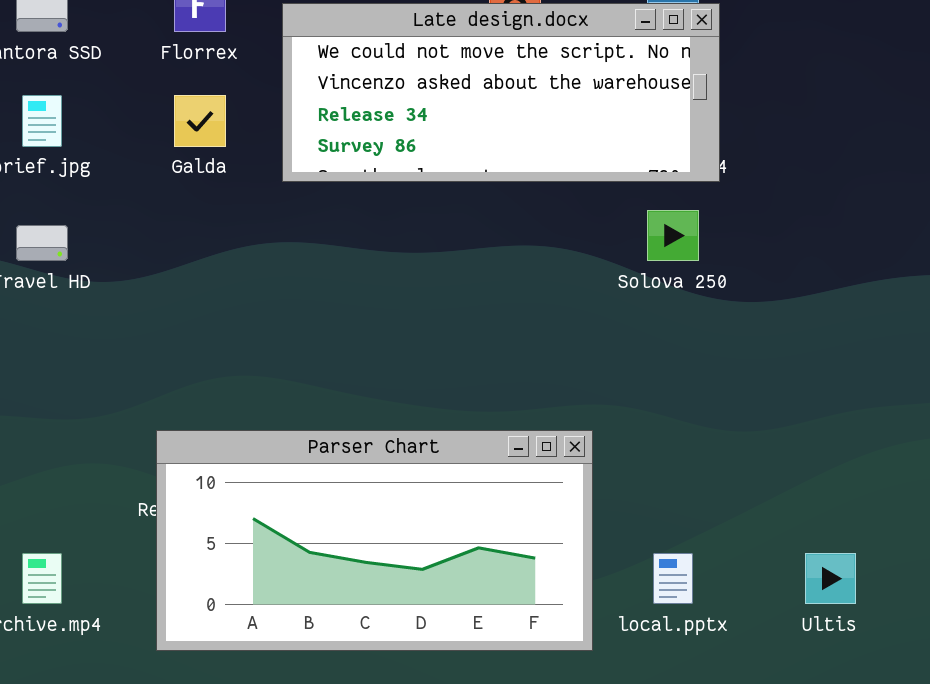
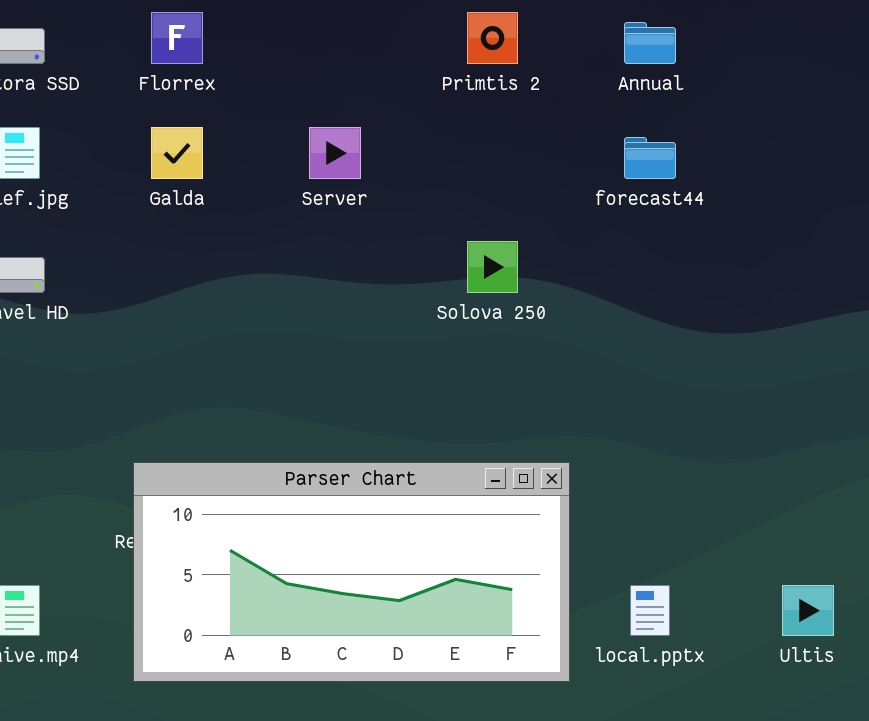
Late design.docx: [282,3,720,182] -> none, closed
Solova 250: [647,210,699,261] -> [467,241,518,293], moved

